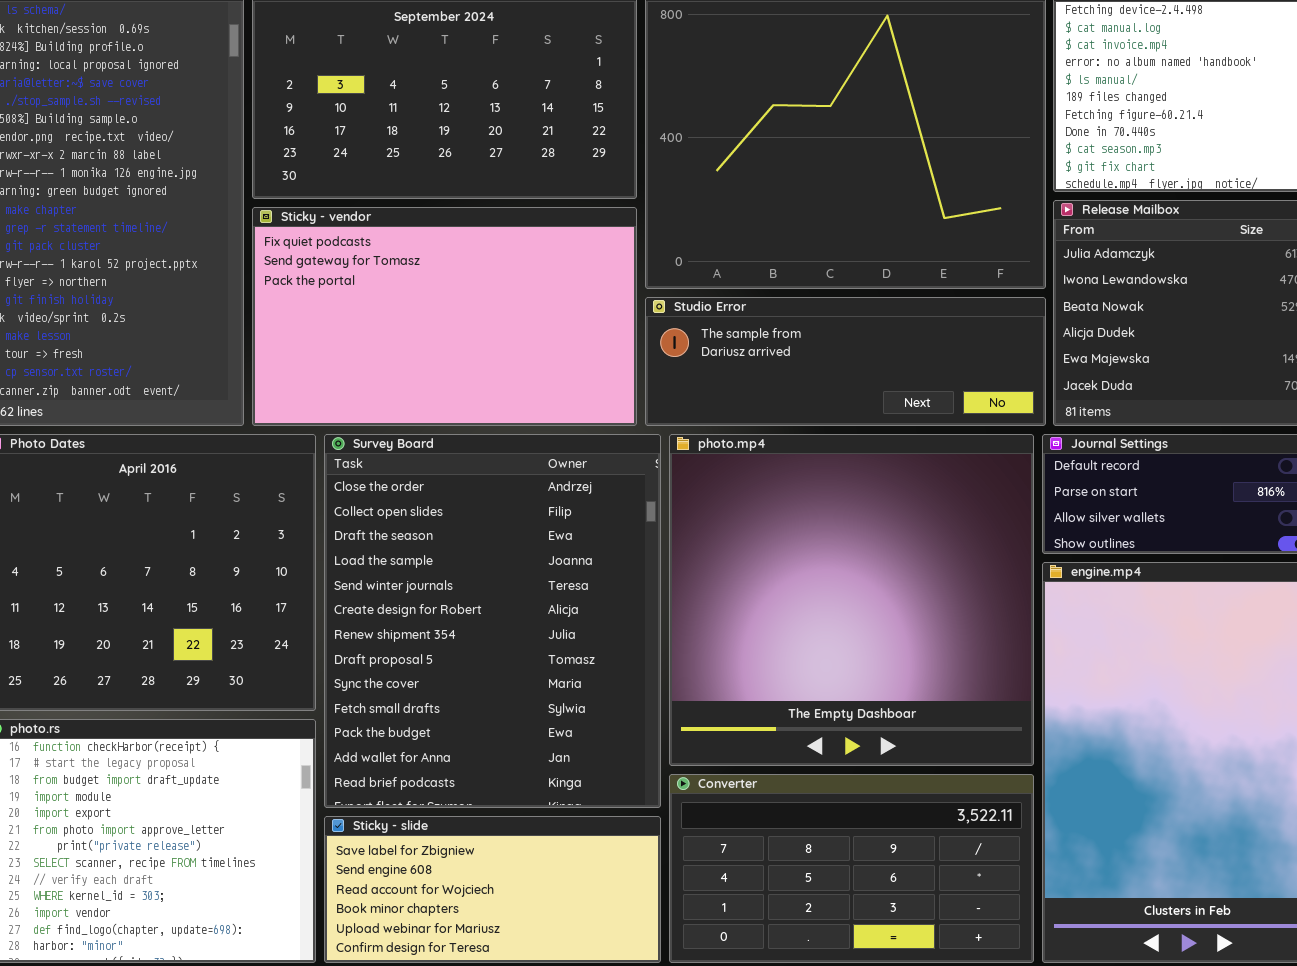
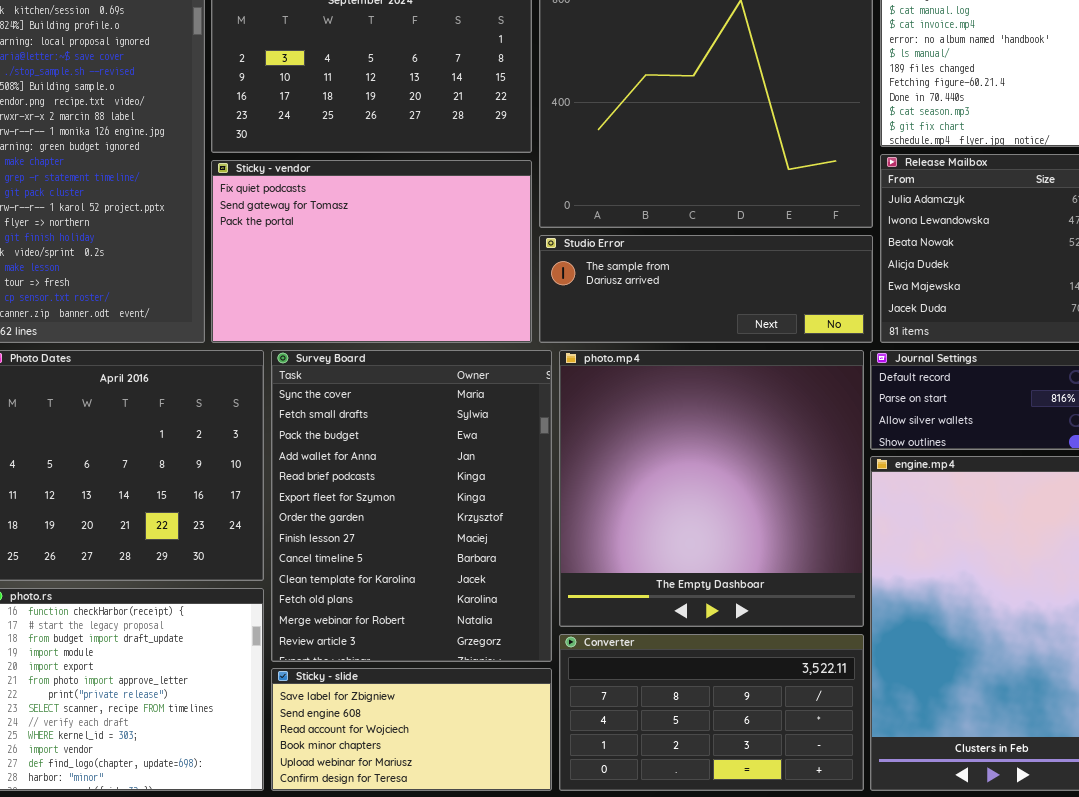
Survey Board: [324,434,661,808] -> [271,350,552,662], scrolled down 8 rows

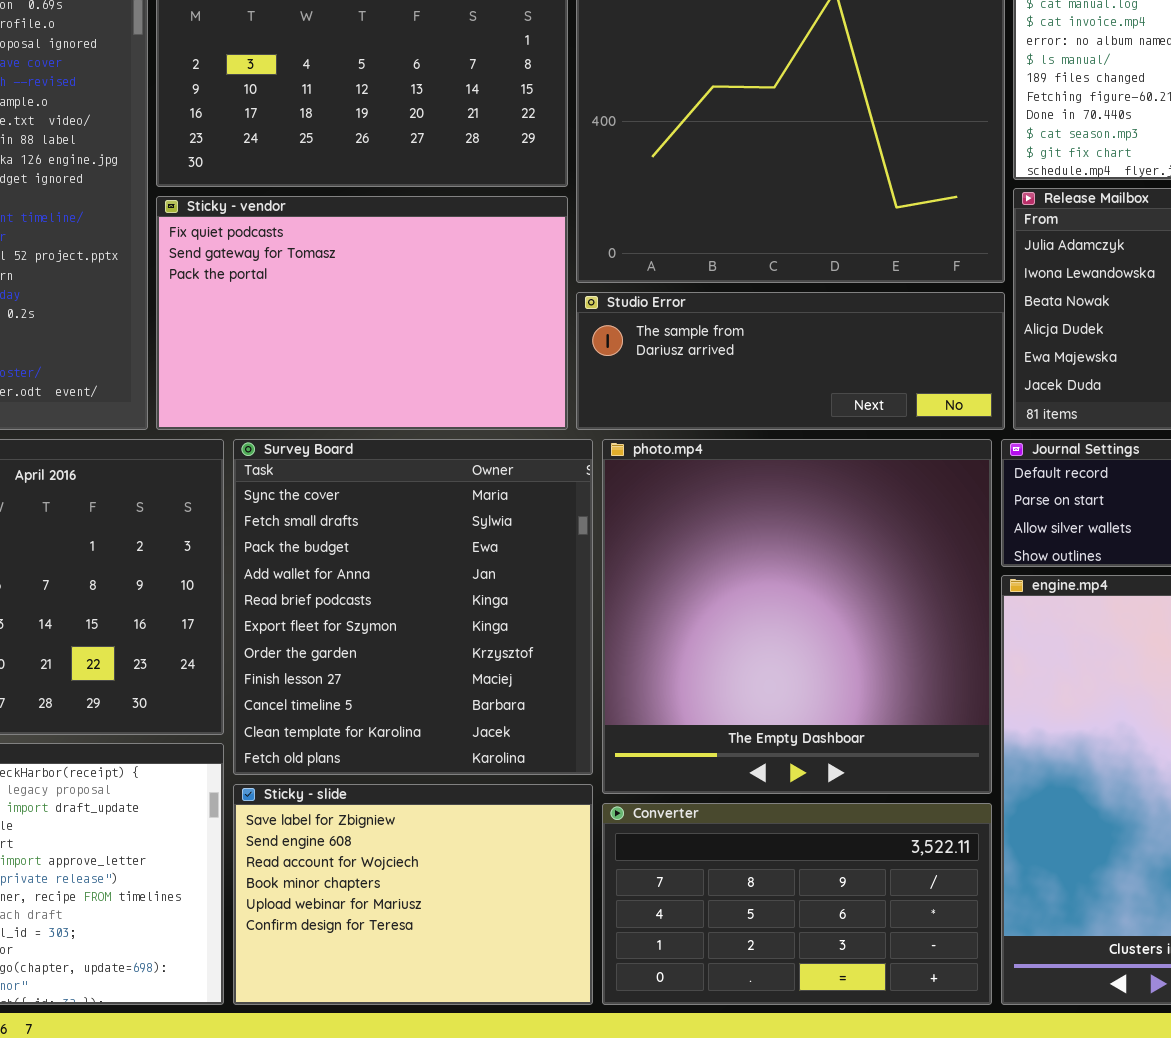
Survey Board: [271,350,552,662] -> [233,439,593,775], resized
Sticky - slide: [271,668,552,791] -> [233,784,593,1005], resized

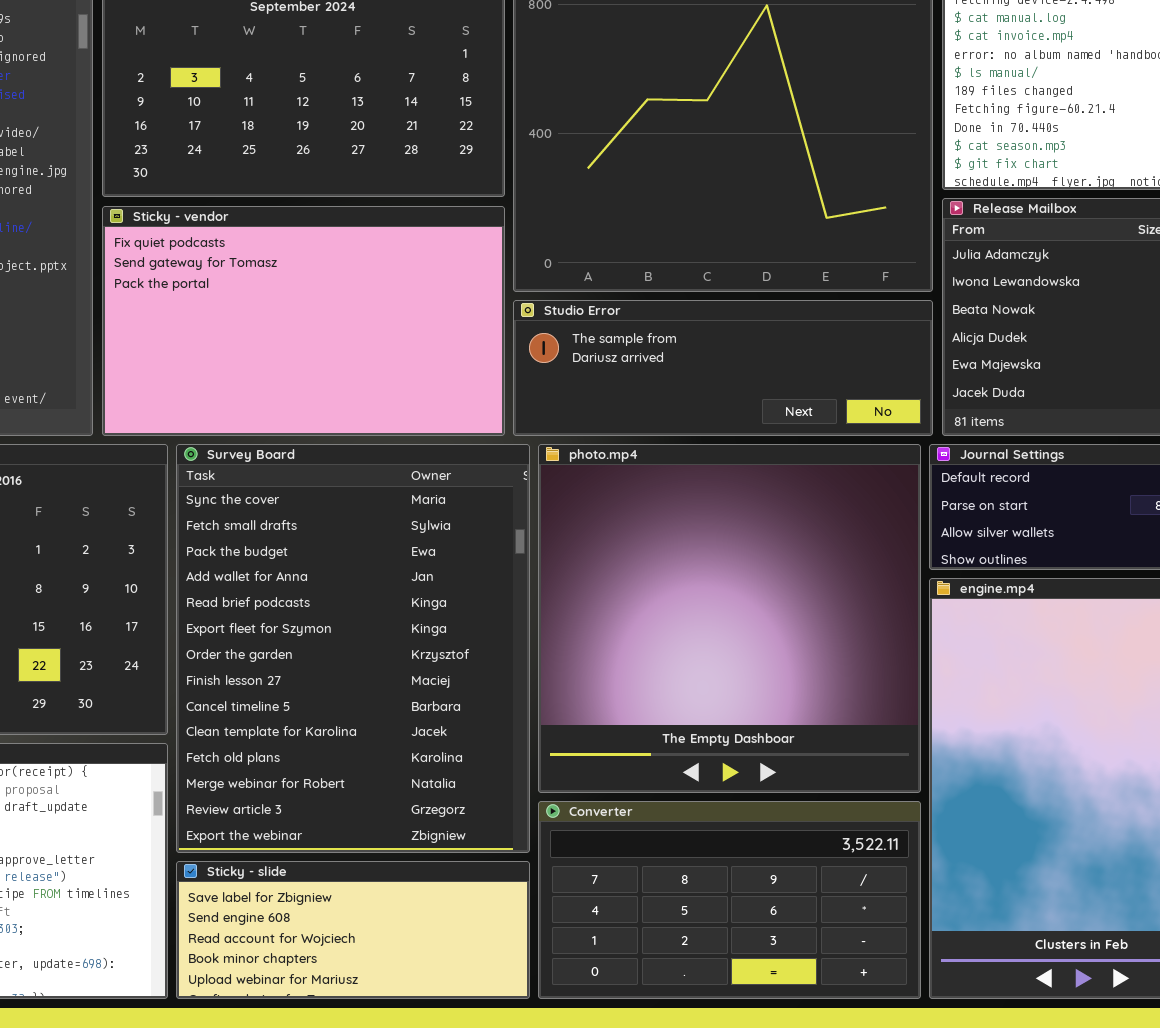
Survey Board: [233,439,593,775] -> [176,444,530,853], resized
Sticky - slide: [233,784,593,1005] -> [176,861,530,999], resized

